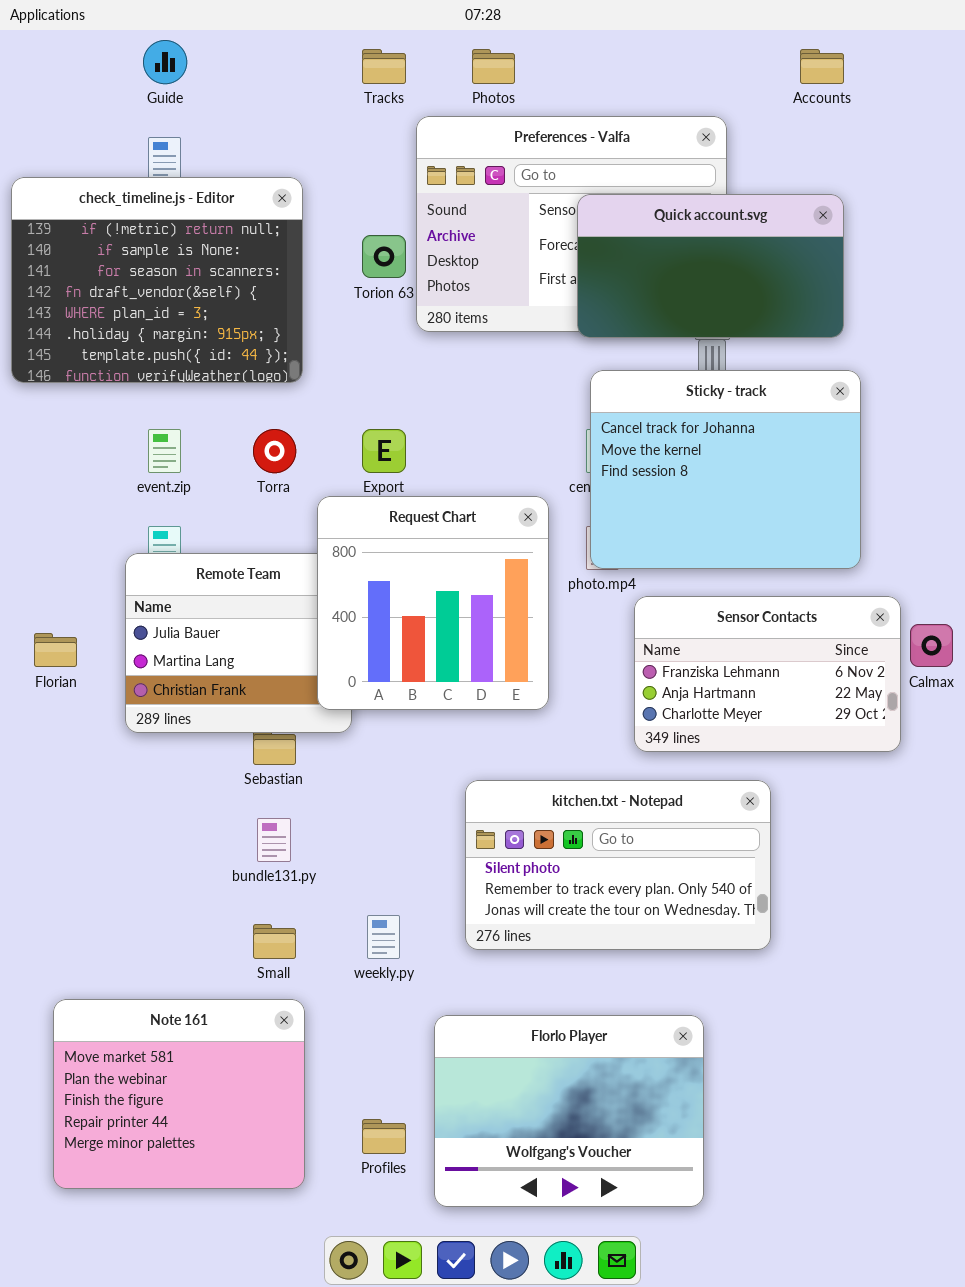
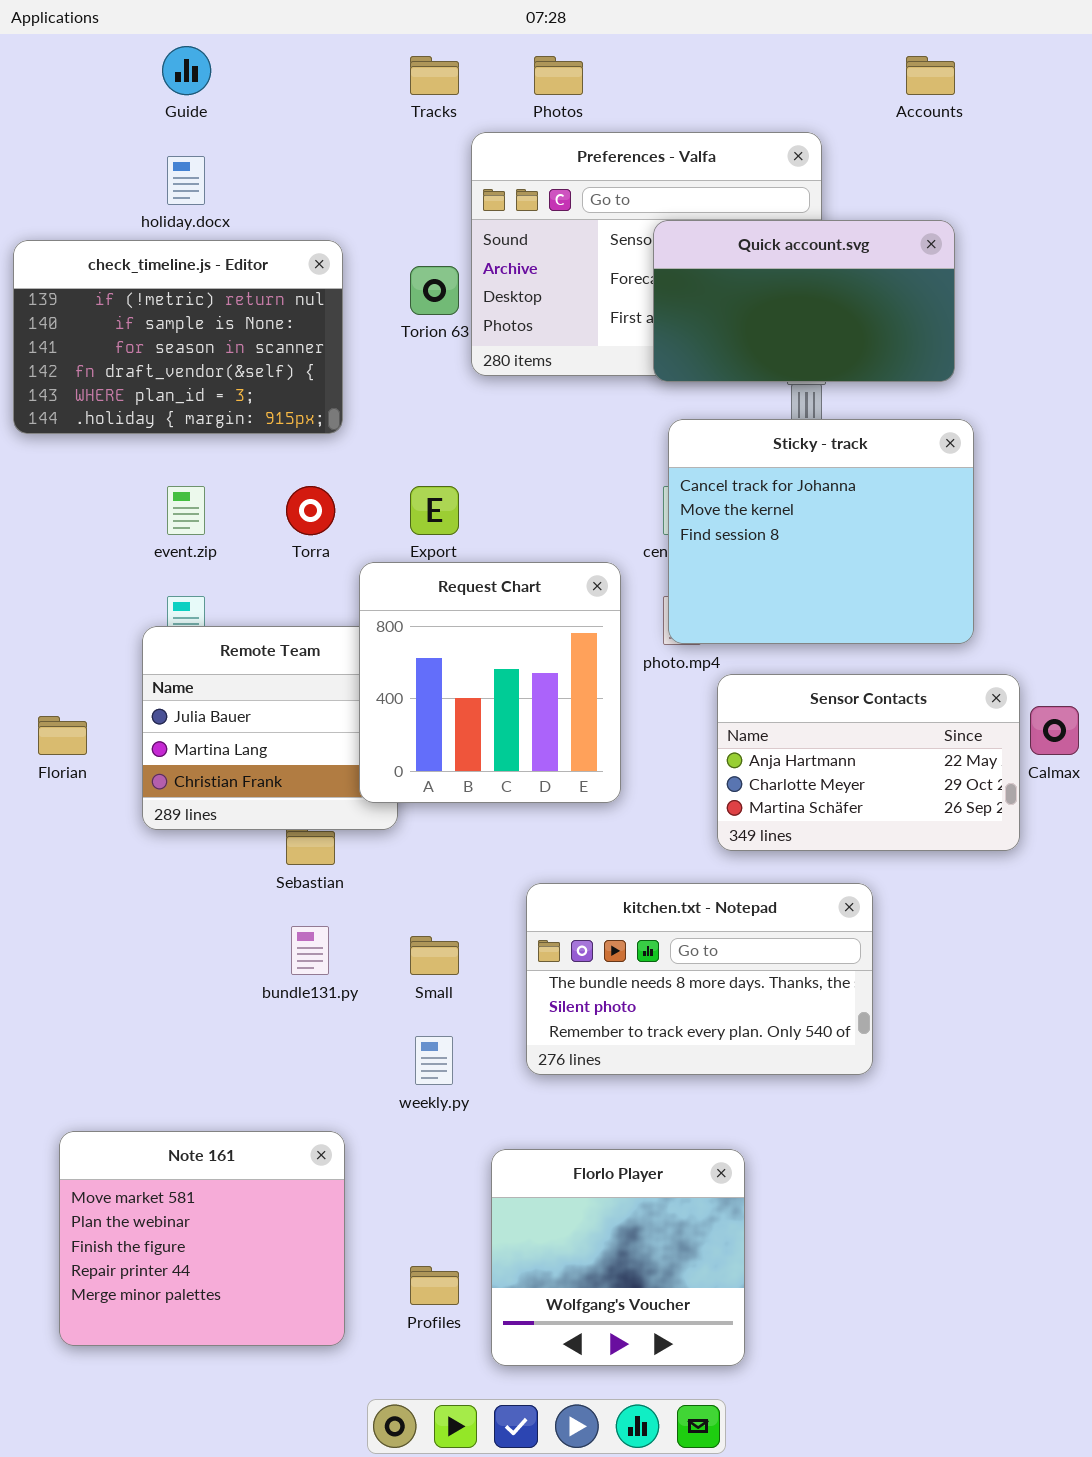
check_timeline.js - Editor: [11,177,303,383] -> [13,240,343,434], resized
Sensor Contacts: [634,596,901,752] -> [717,674,1020,851], scrolled down 1 row
kitchen.txt - Notepad: [465,780,771,950] -> [526,883,873,1075], scrolled up 1 row
Small: [253,924,296,959] -> [410,936,459,975], moved
Florlo Player: [434,1015,704,1207] -> [491,1149,745,1366], resized

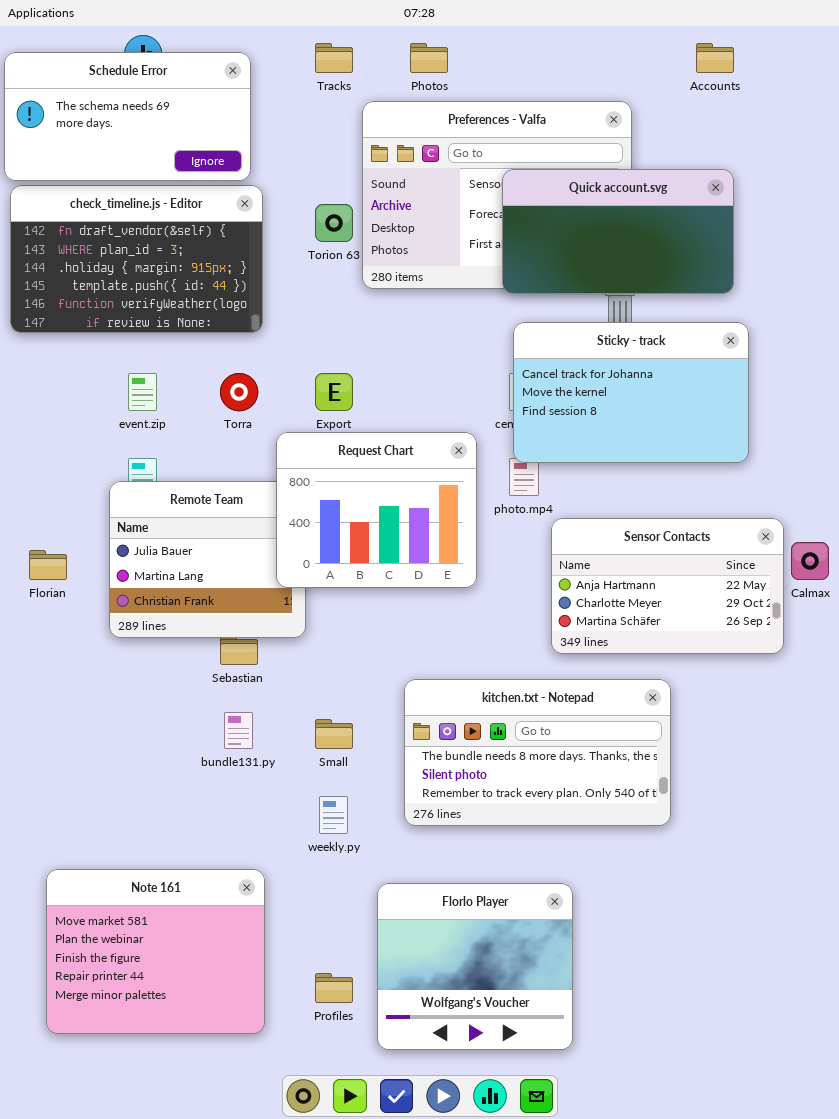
Schedule Error: none -> [4,52,251,181], opened
check_timeline.js - Editor: [13,240,343,434] -> [10,185,263,333], scrolled down 3 rows
Sticky - track: [668,419,974,644] -> [513,322,749,463], resized
Request Chart: [359,562,621,803] -> [276,432,477,588], resized

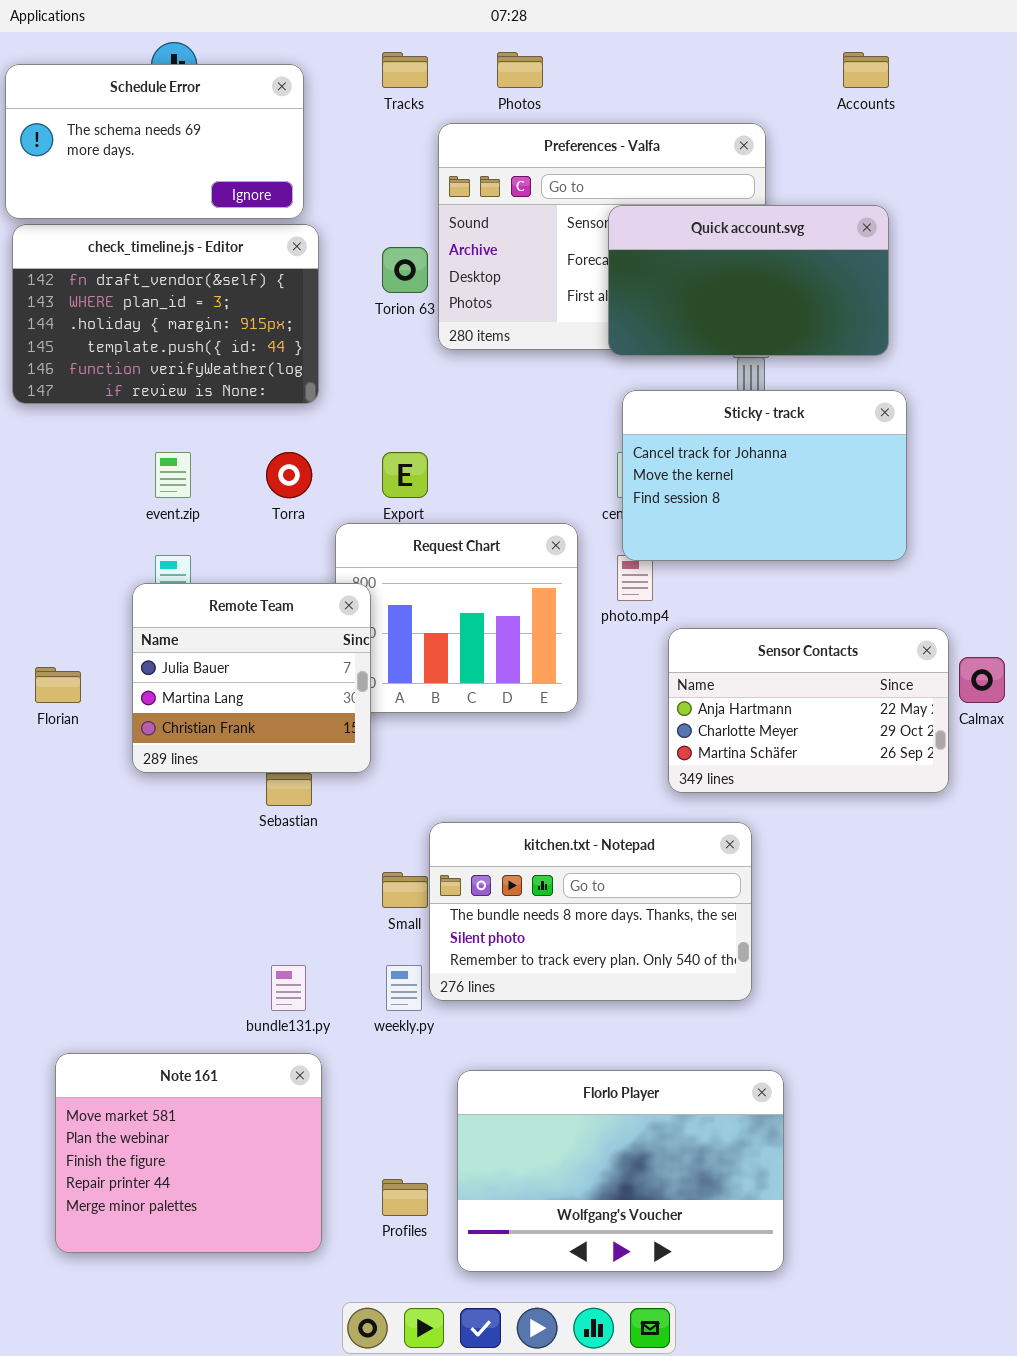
Remote Team: [109,481,306,638] -> [132,583,371,773], raised
kitchen.txt - Notepad: [404,679,671,826] -> [429,822,752,1001], moved
bundle131.py: [224,712,253,749] -> [271,965,306,1011], moved
Florlo Player: [377,883,573,1050] -> [457,1070,784,1272], resized

